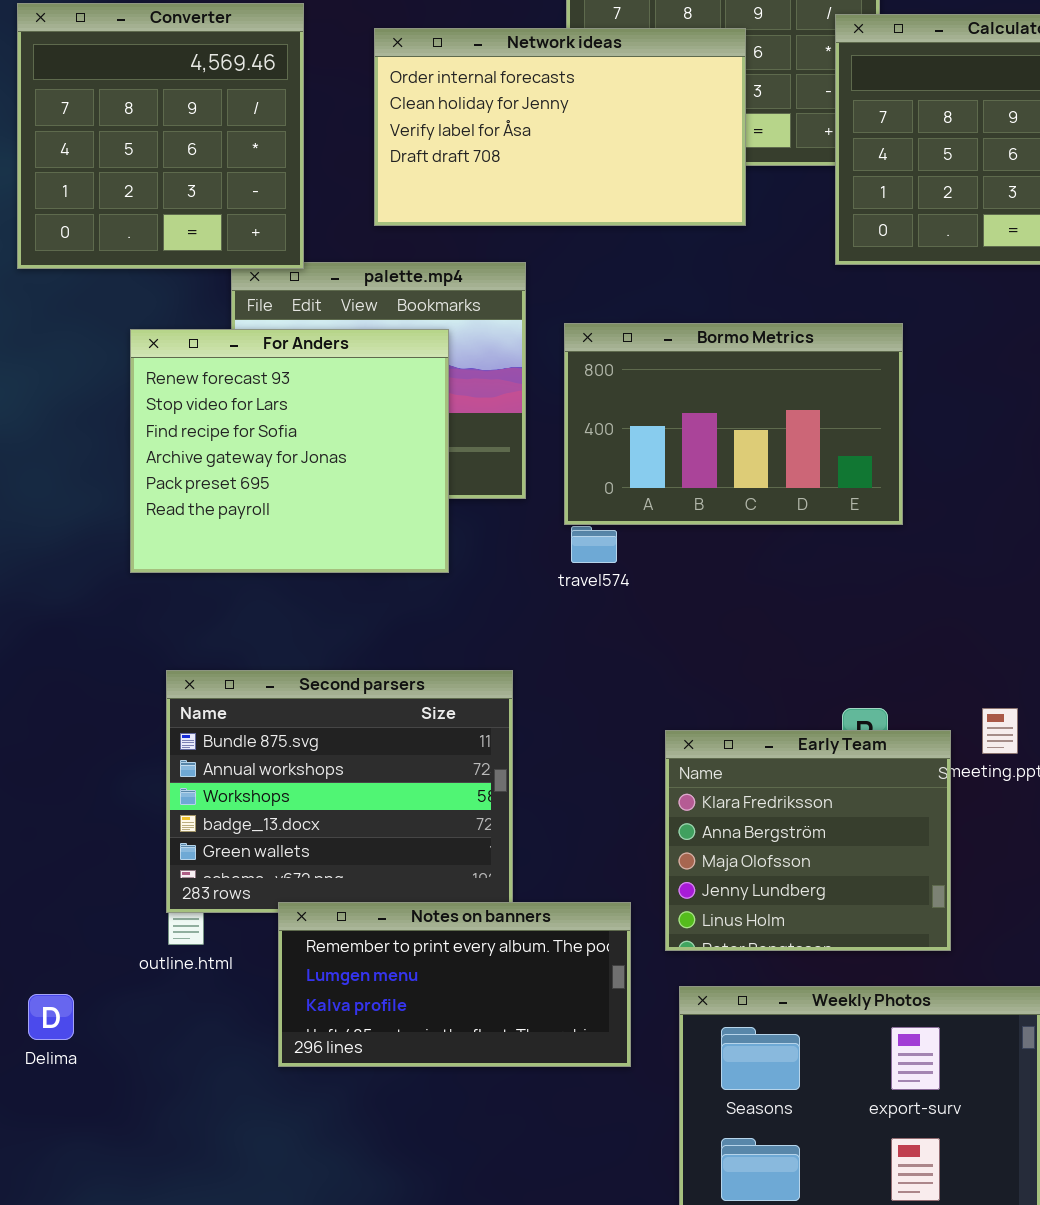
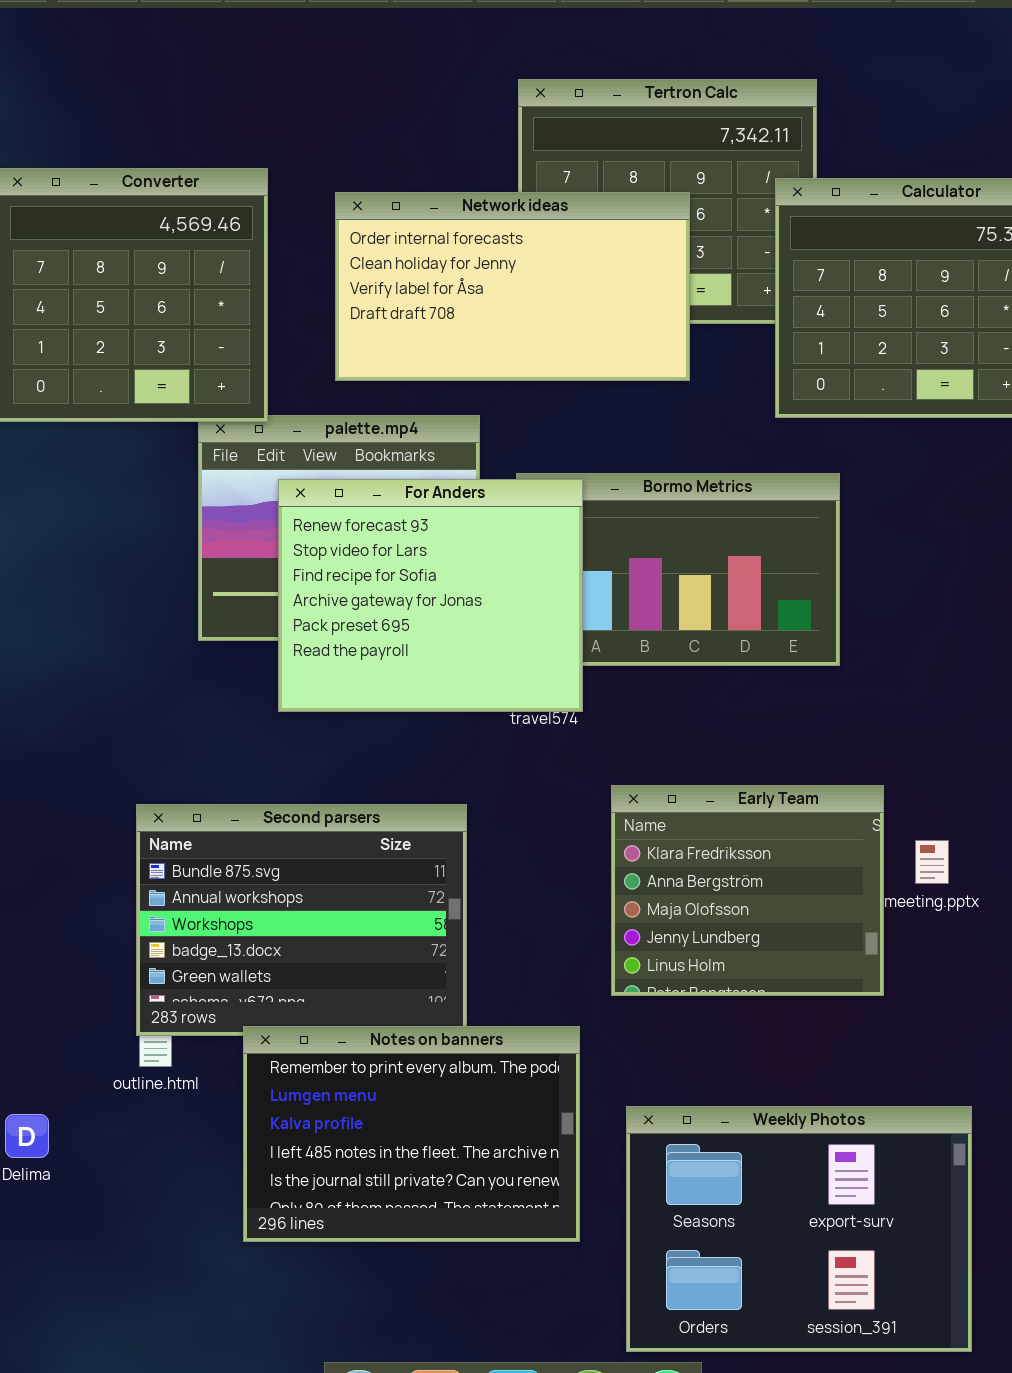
For Anders: [130,329,449,573] -> [278,479,583,712], moved
Early Team: [665,730,951,951] -> [611,785,884,996], moved
Notes on banners: [278,902,631,1067] -> [243,1026,580,1242], resized

